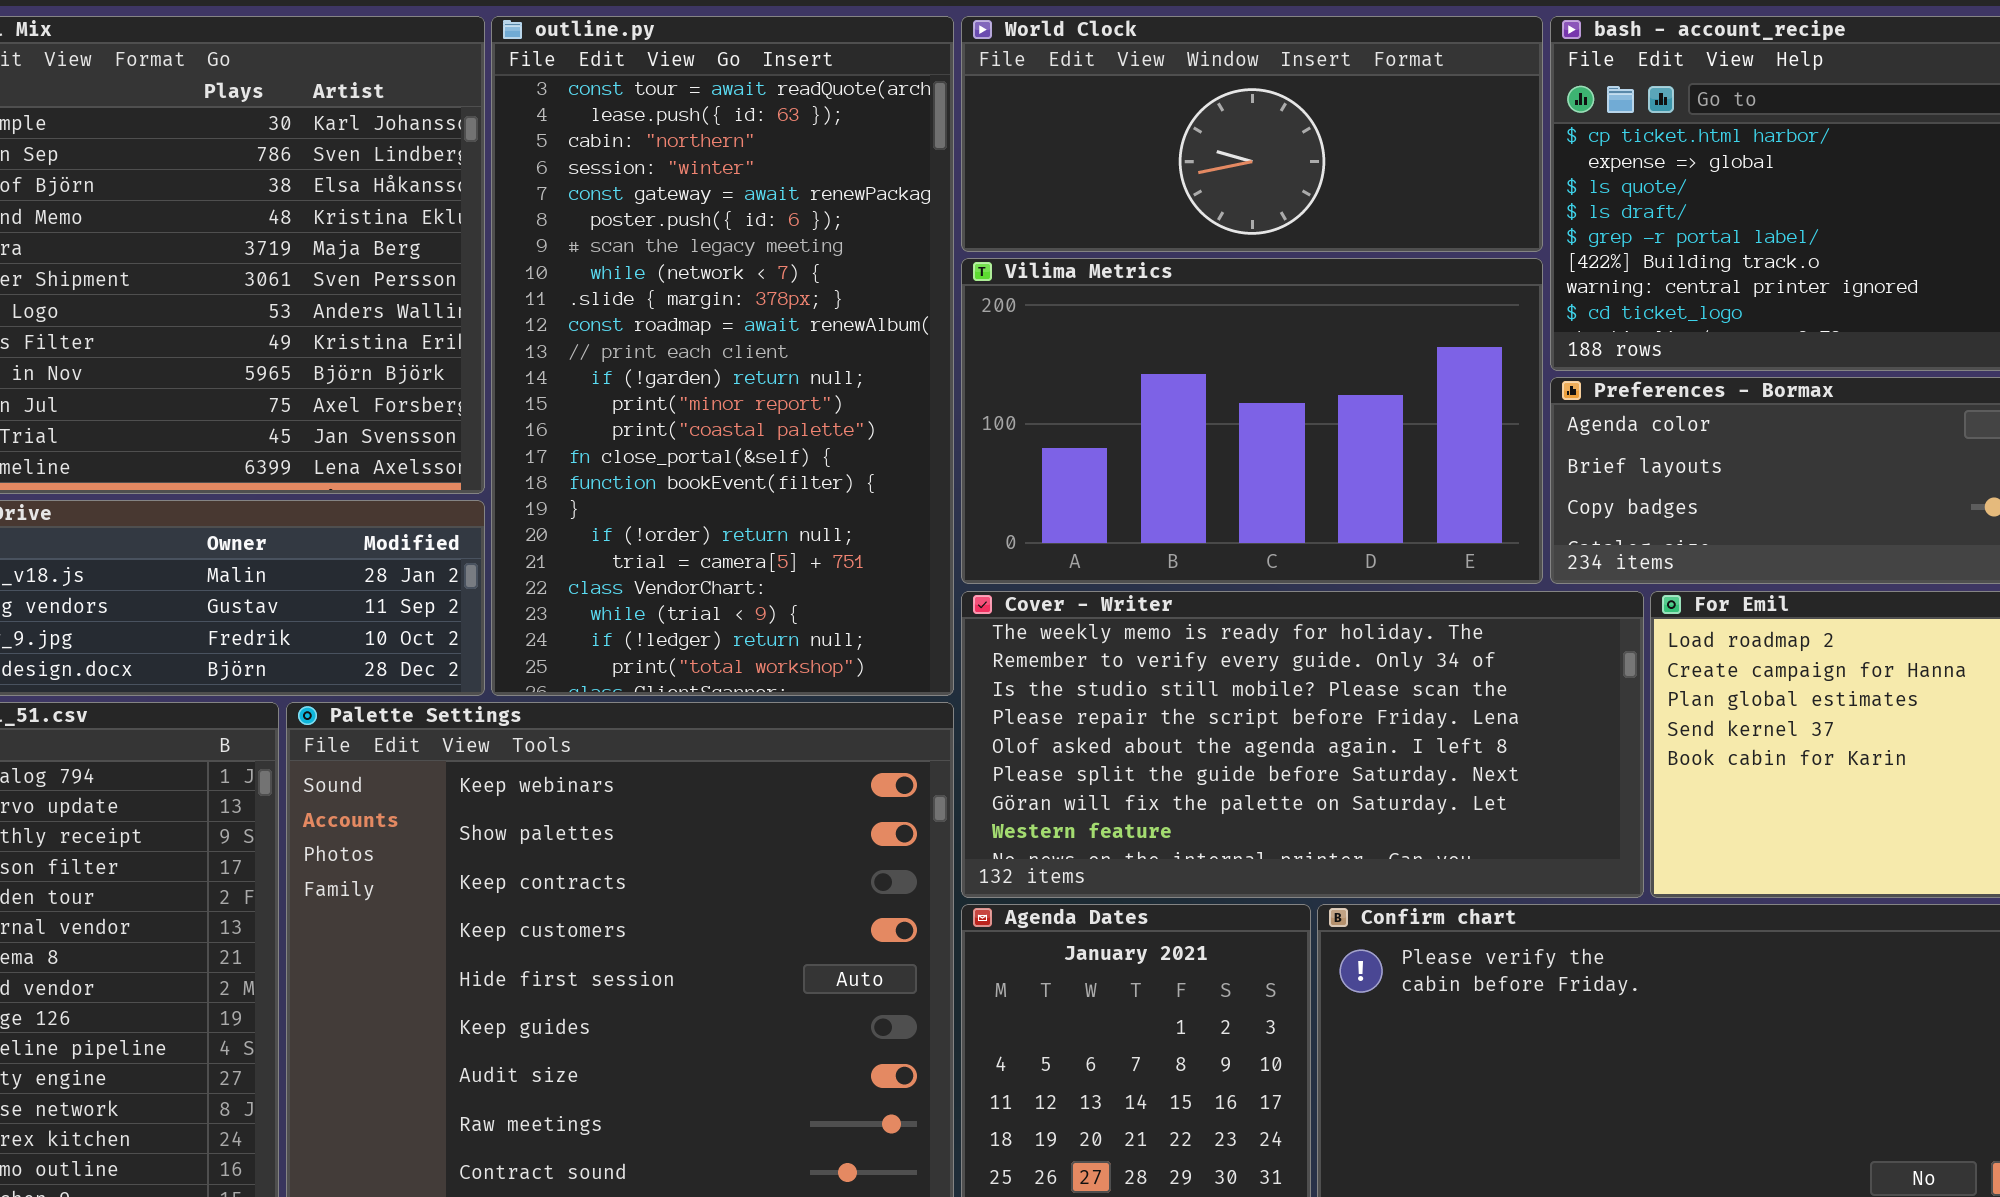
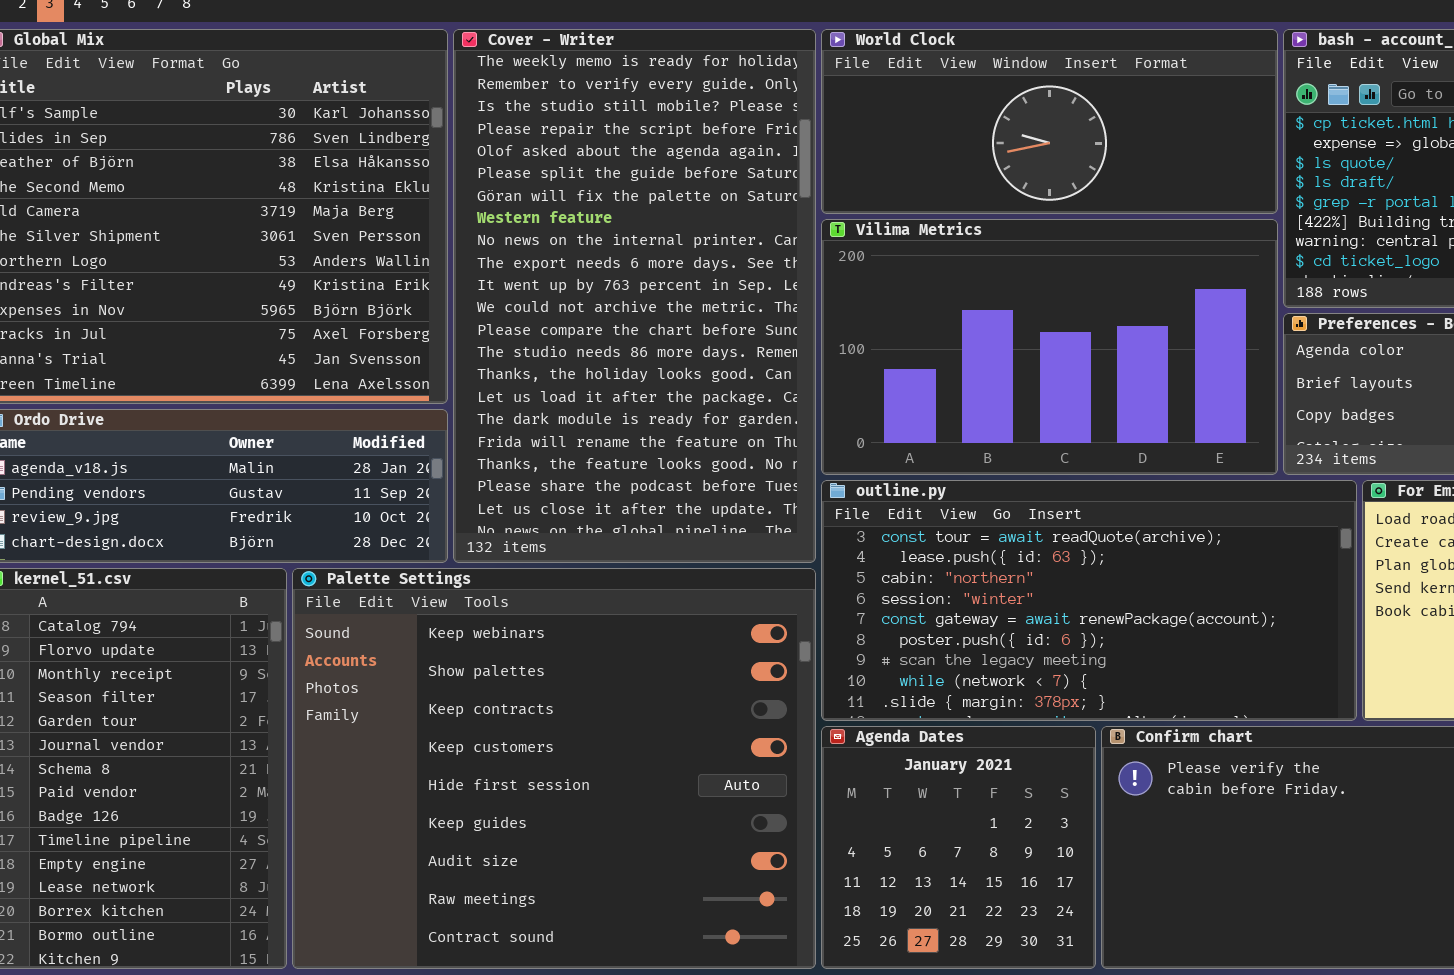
outline.py: [491,16,954,696] -> [821,480,1357,721], moved, resized
Cover - Writer: [961,591,1644,898] -> [453,29,816,563], moved, resized

